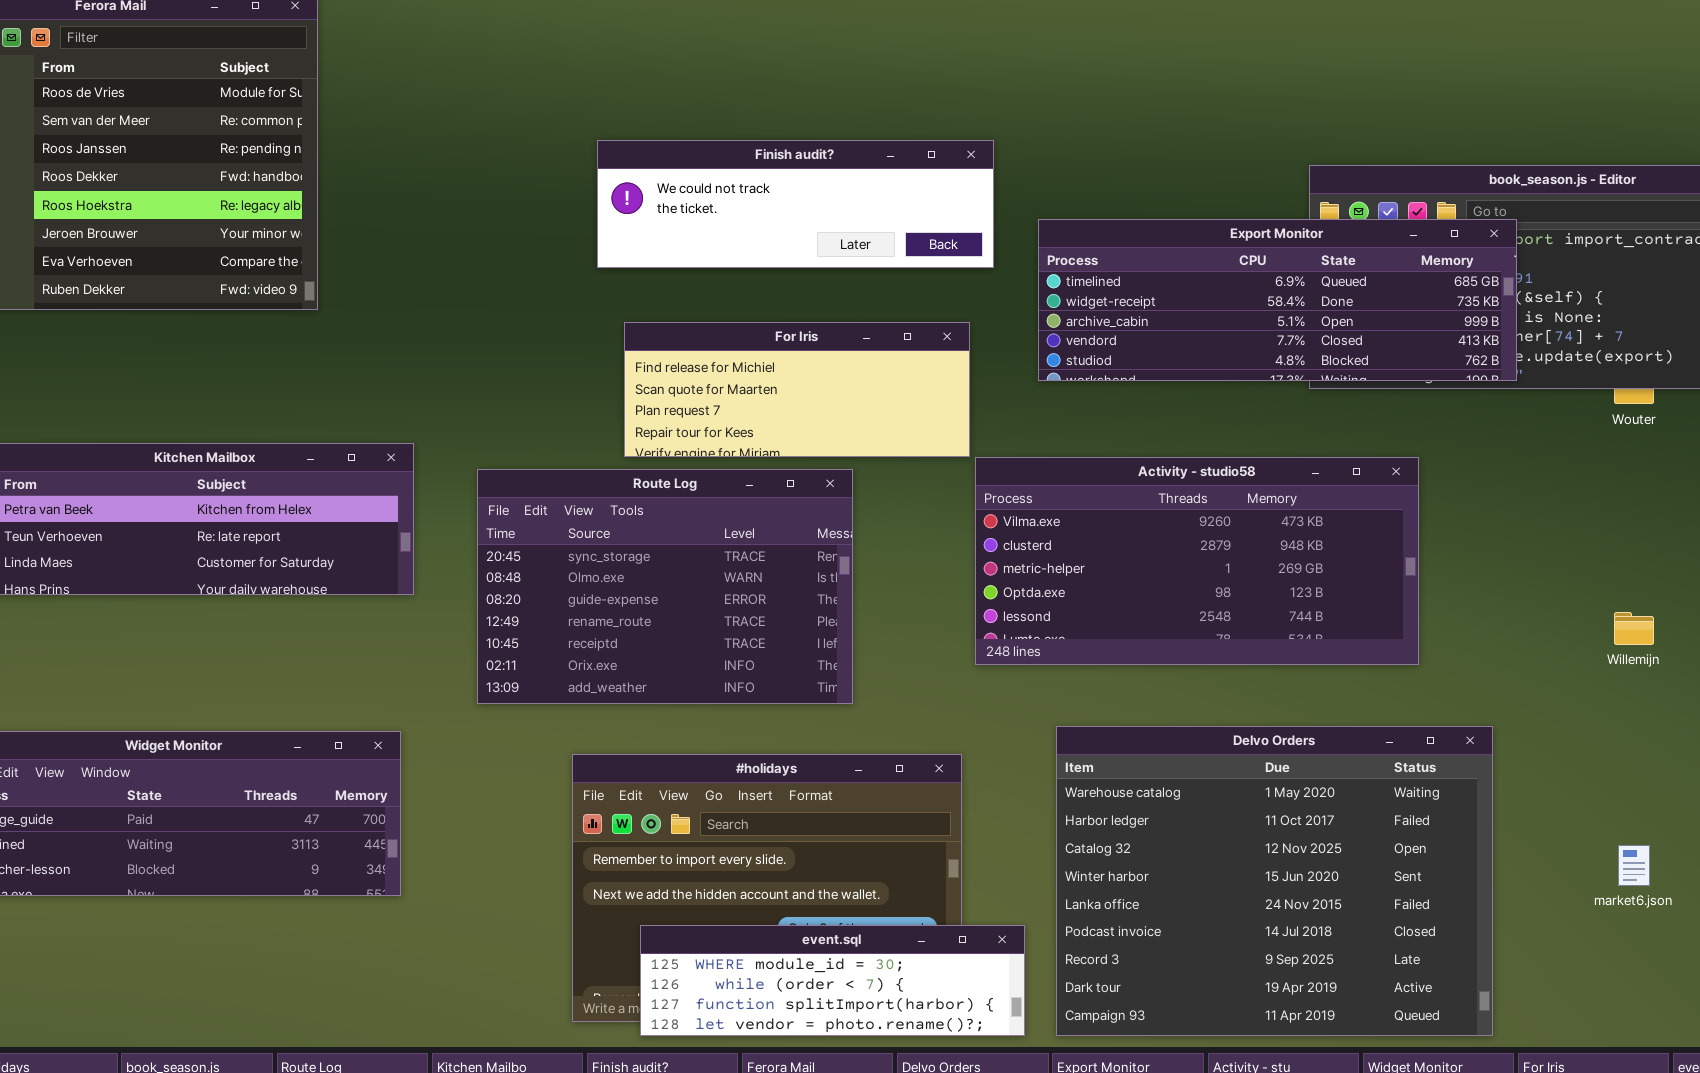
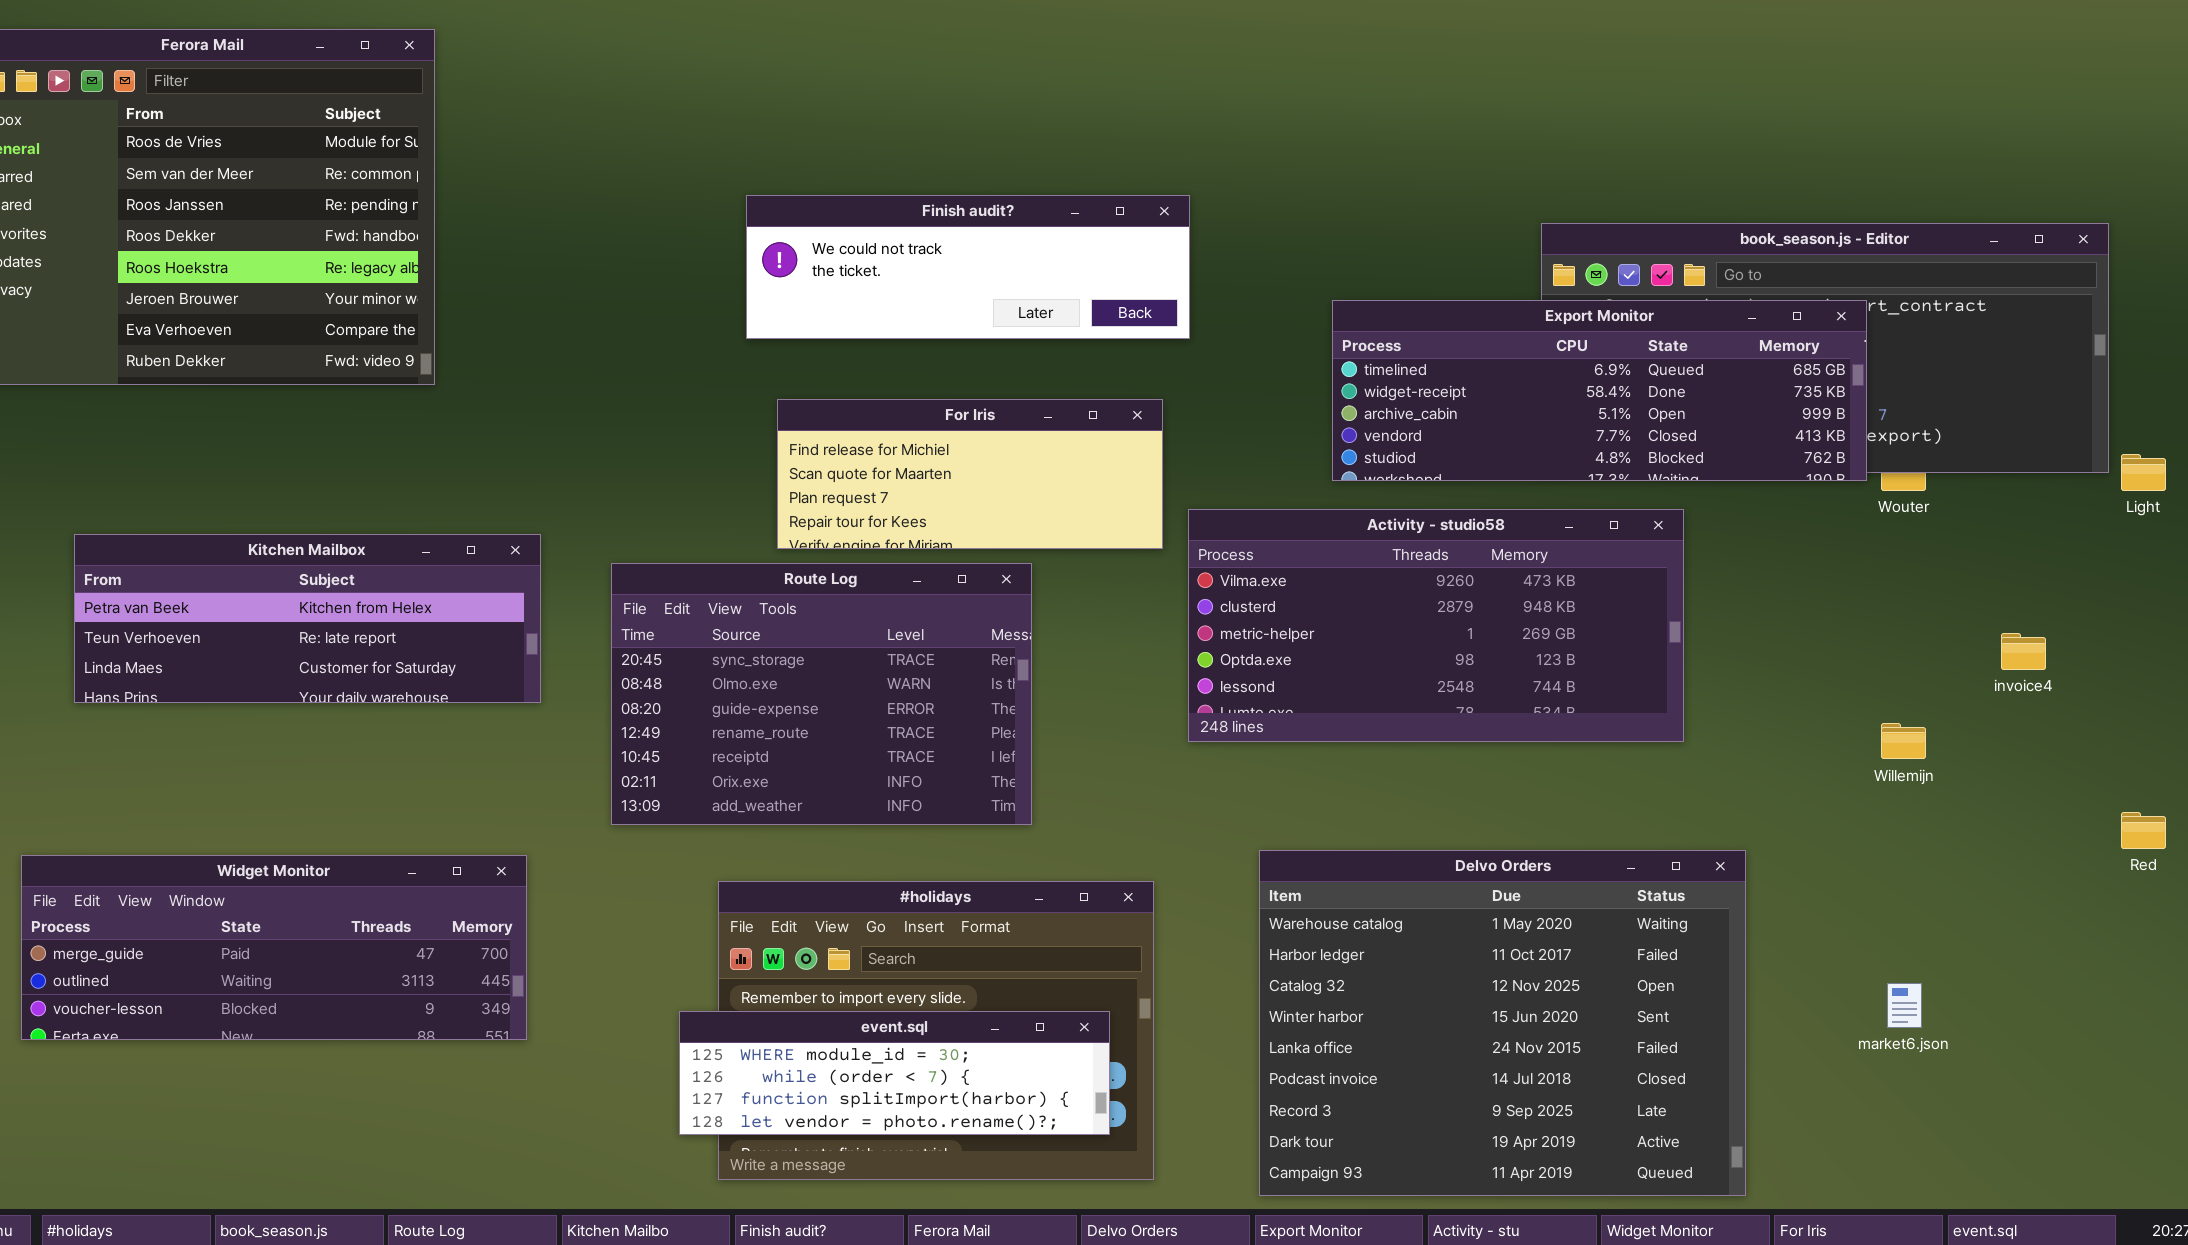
Export Monitor: [1038,219,1517,381] -> [1332,300,1867,481], moved
Activity - studio58: [975,457,1419,665] -> [1188,509,1684,742], moved
event.sql: [640,925,1025,1036] -> [679,1011,1110,1135], moved

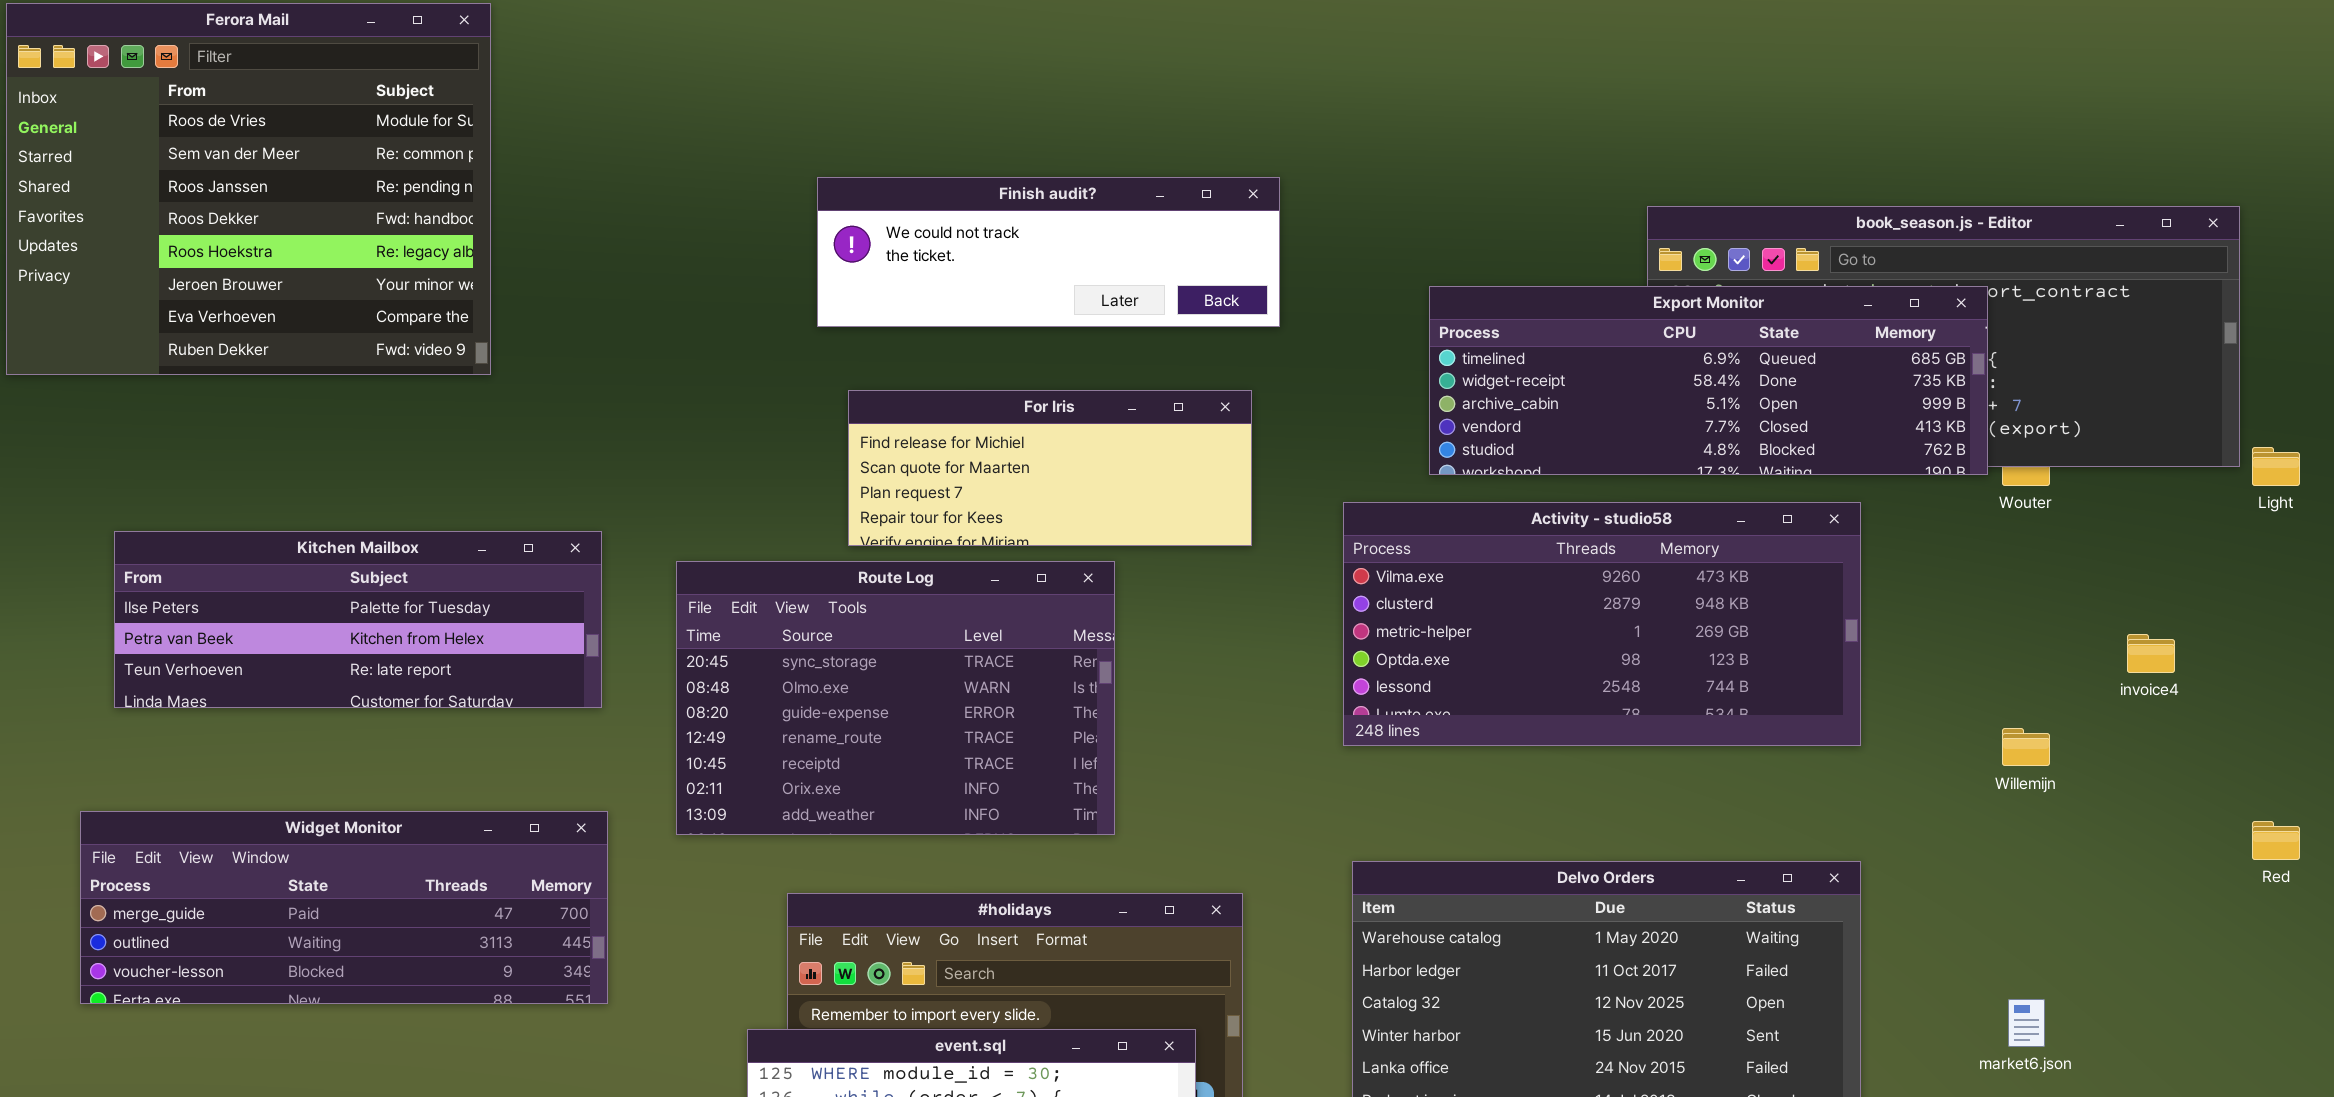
Activity - studio58: [1188,509,1684,742] -> [1343,502,1861,746], moved
Kitchen Mailbox: [74,534,541,703] -> [114,531,602,708], scrolled up 1 row
Widget Monitor: [21,855,527,1040] -> [80,811,608,1004], moved

